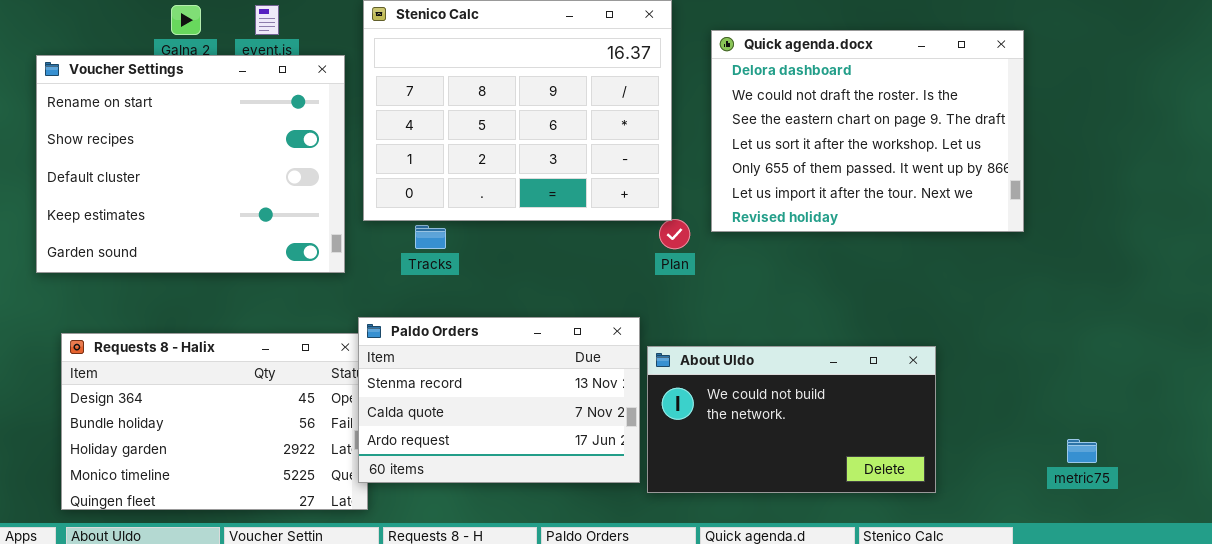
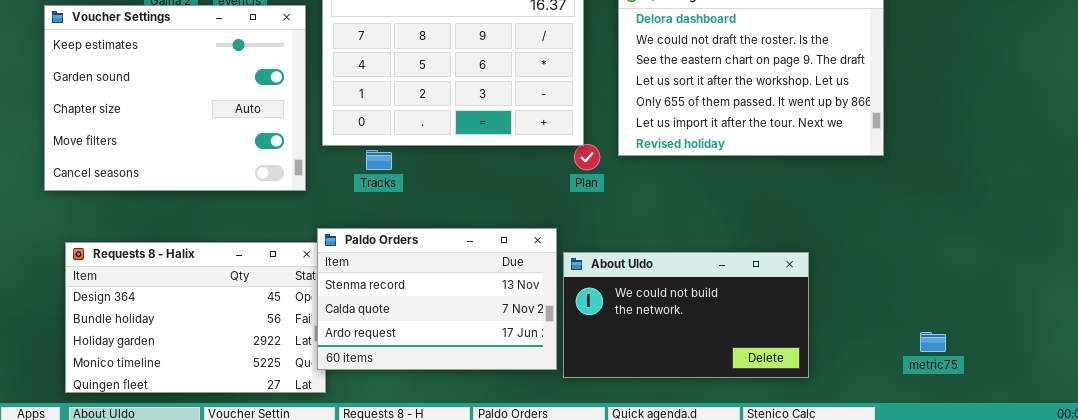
Voucher Settings: [36,55,345,273] -> [44,5,306,191], scrolled down 3 rows

